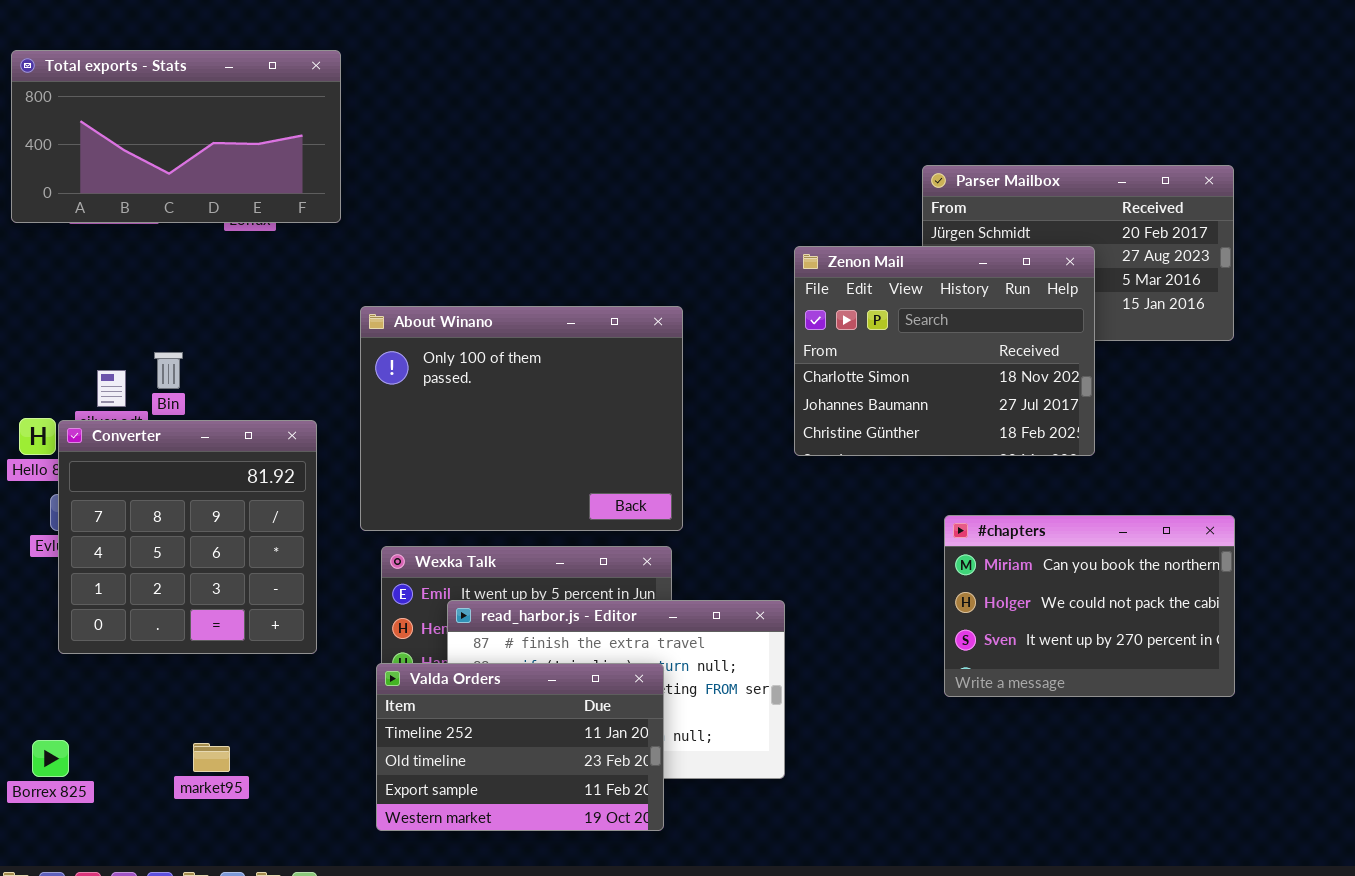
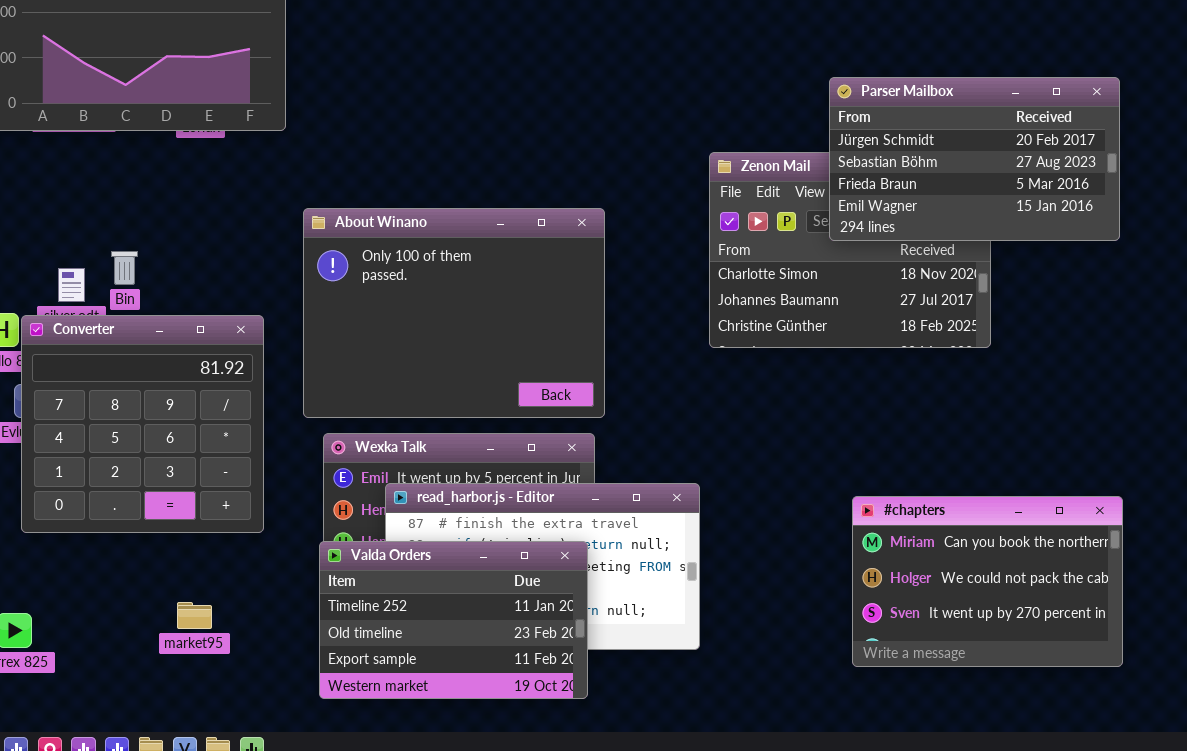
Parser Mailbox: [922,165,1234,341] -> [829,77,1120,241], raised
#chapters: [944,515,1235,697] -> [852,496,1123,667], moved
market95: [193,743,230,772] -> [177,602,212,629], moved

